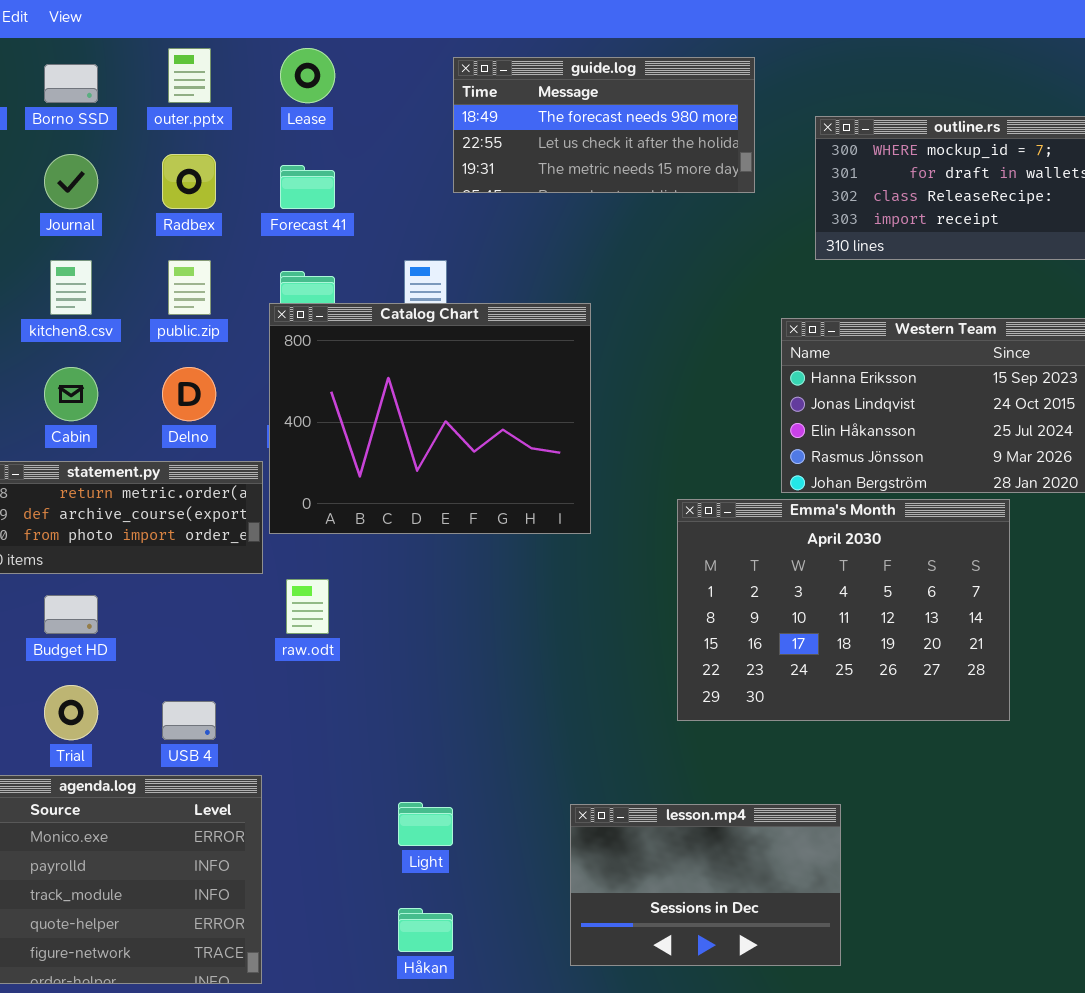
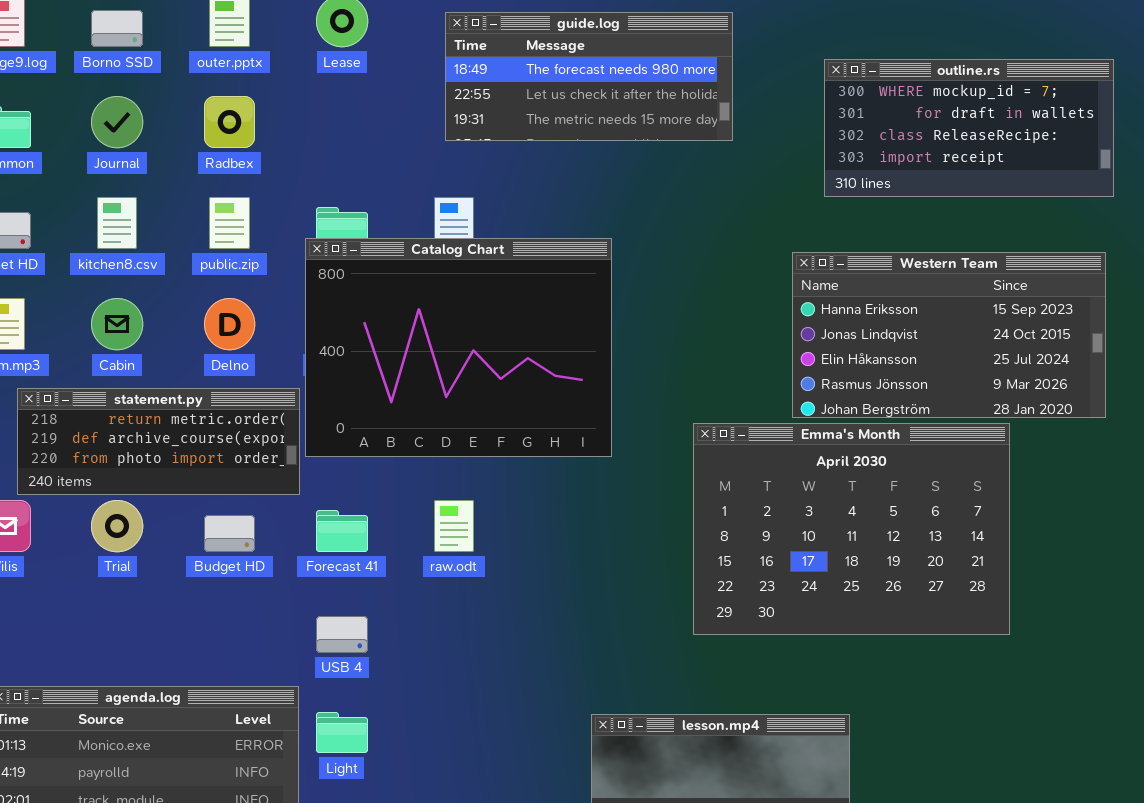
guide.log: [453,57,755,193] -> [445,12,733,141], moved
Forecast 41: [280,165,335,209] -> [316,510,368,552], moved
raw.odt: [286,579,329,634] -> [434,500,474,552], moved
Budget HD: [44,595,98,634] -> [204,515,255,552], moved
Trial: [44,685,98,740] -> [91,500,143,552], moved
USB 4: [162,701,216,740] -> [316,616,368,653], moved
Light: [398,802,453,846] -> [316,712,368,753], moved

